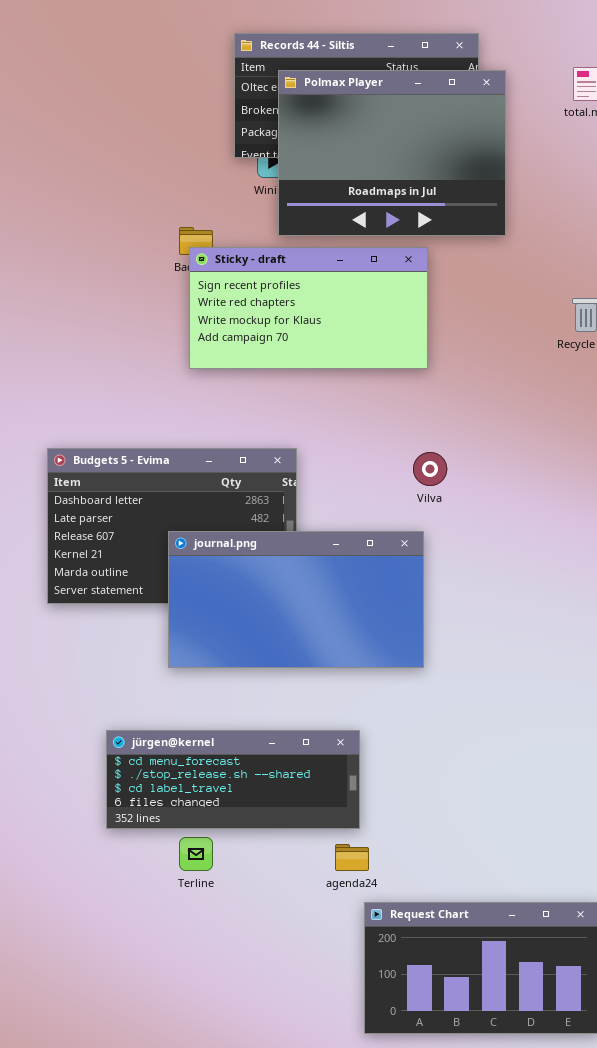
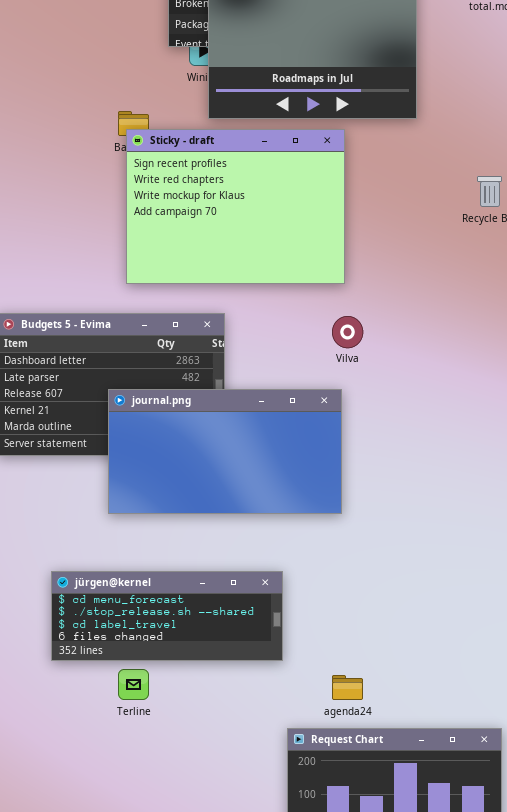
Sticky - draft: [189,247,428,369] -> [126,129,345,284], resized
agenda24: [335,844,369,871] -> [332,675,363,700], moved

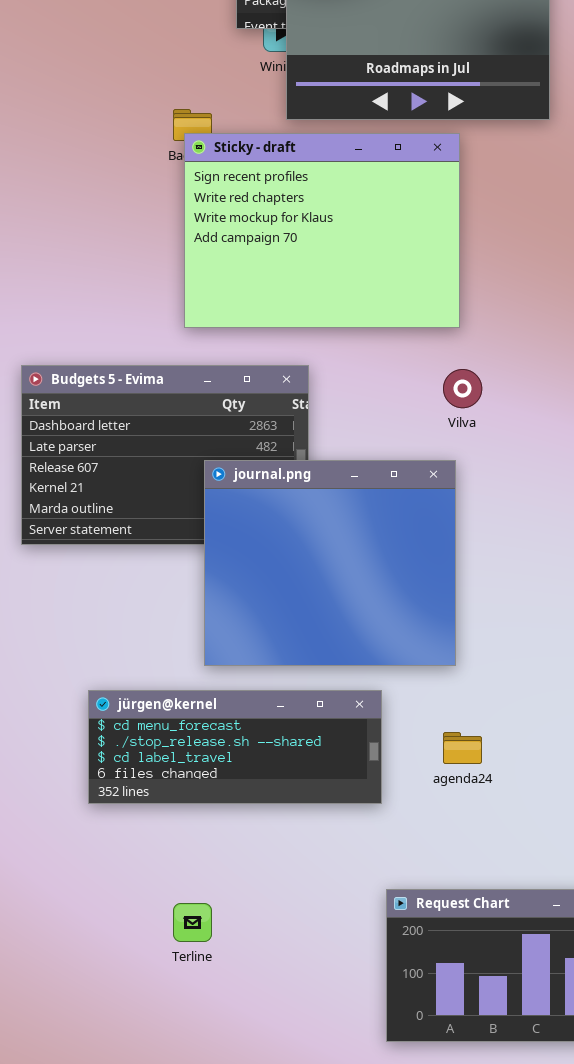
journal.png: [108,389,342,514] -> [204,460,456,666], resized
Terline: [118,669,149,700] -> [173,903,212,942], moved
agenda24: [332,675,363,700] -> [443,732,482,764], moved

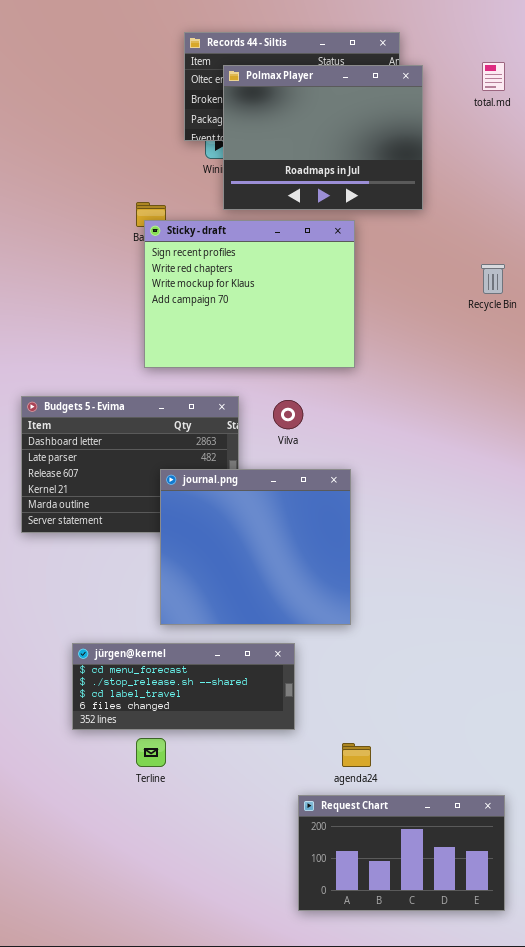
Vilva: [443,369,482,408] -> [273,400,303,429], moved
agenda24: [443,732,482,764] -> [342,743,371,767], moved
Terline: [173,903,212,942] -> [136,738,166,767], moved

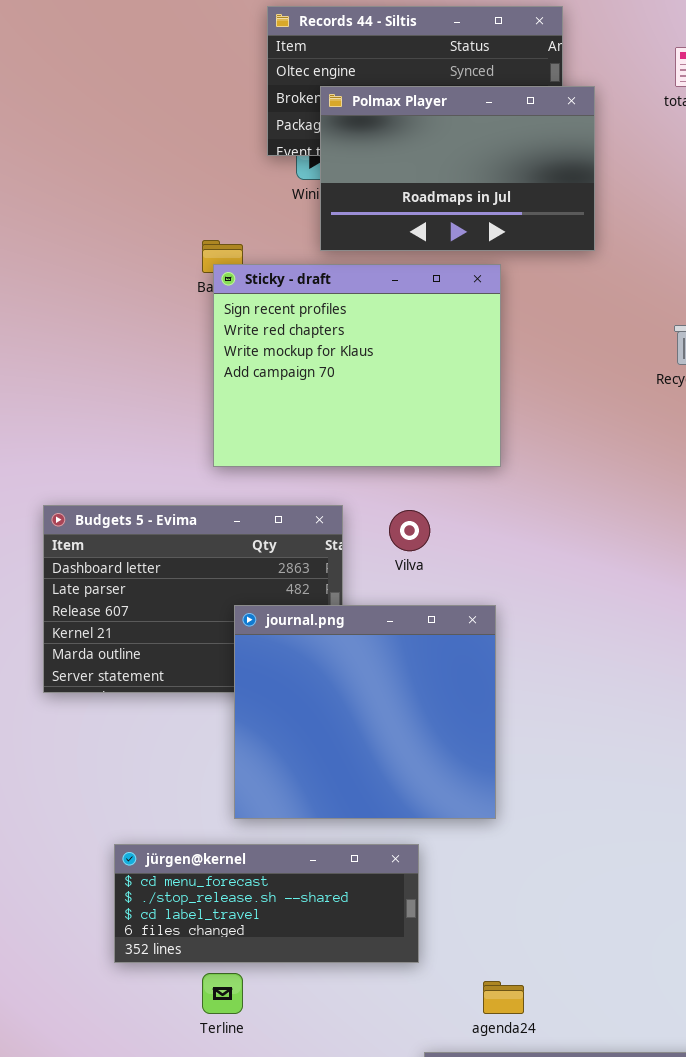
Polmax Player: [223,65,423,210] -> [320,86,595,251], resized

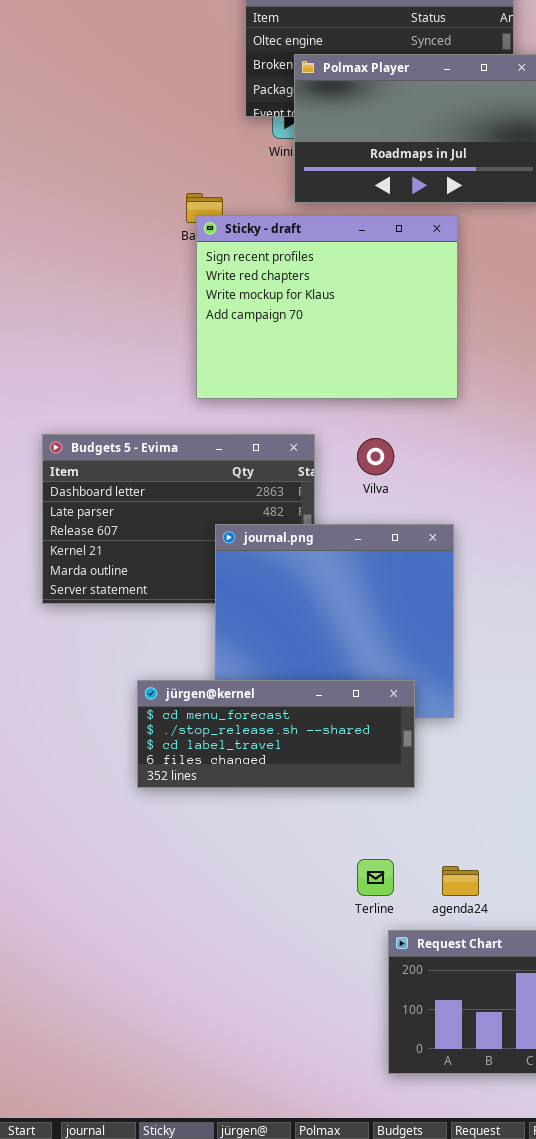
jürgen@kernel: [114,844,419,963] -> [137,680,415,788], moved
Terline: [202,973,243,1014] -> [357,859,394,896], moved

